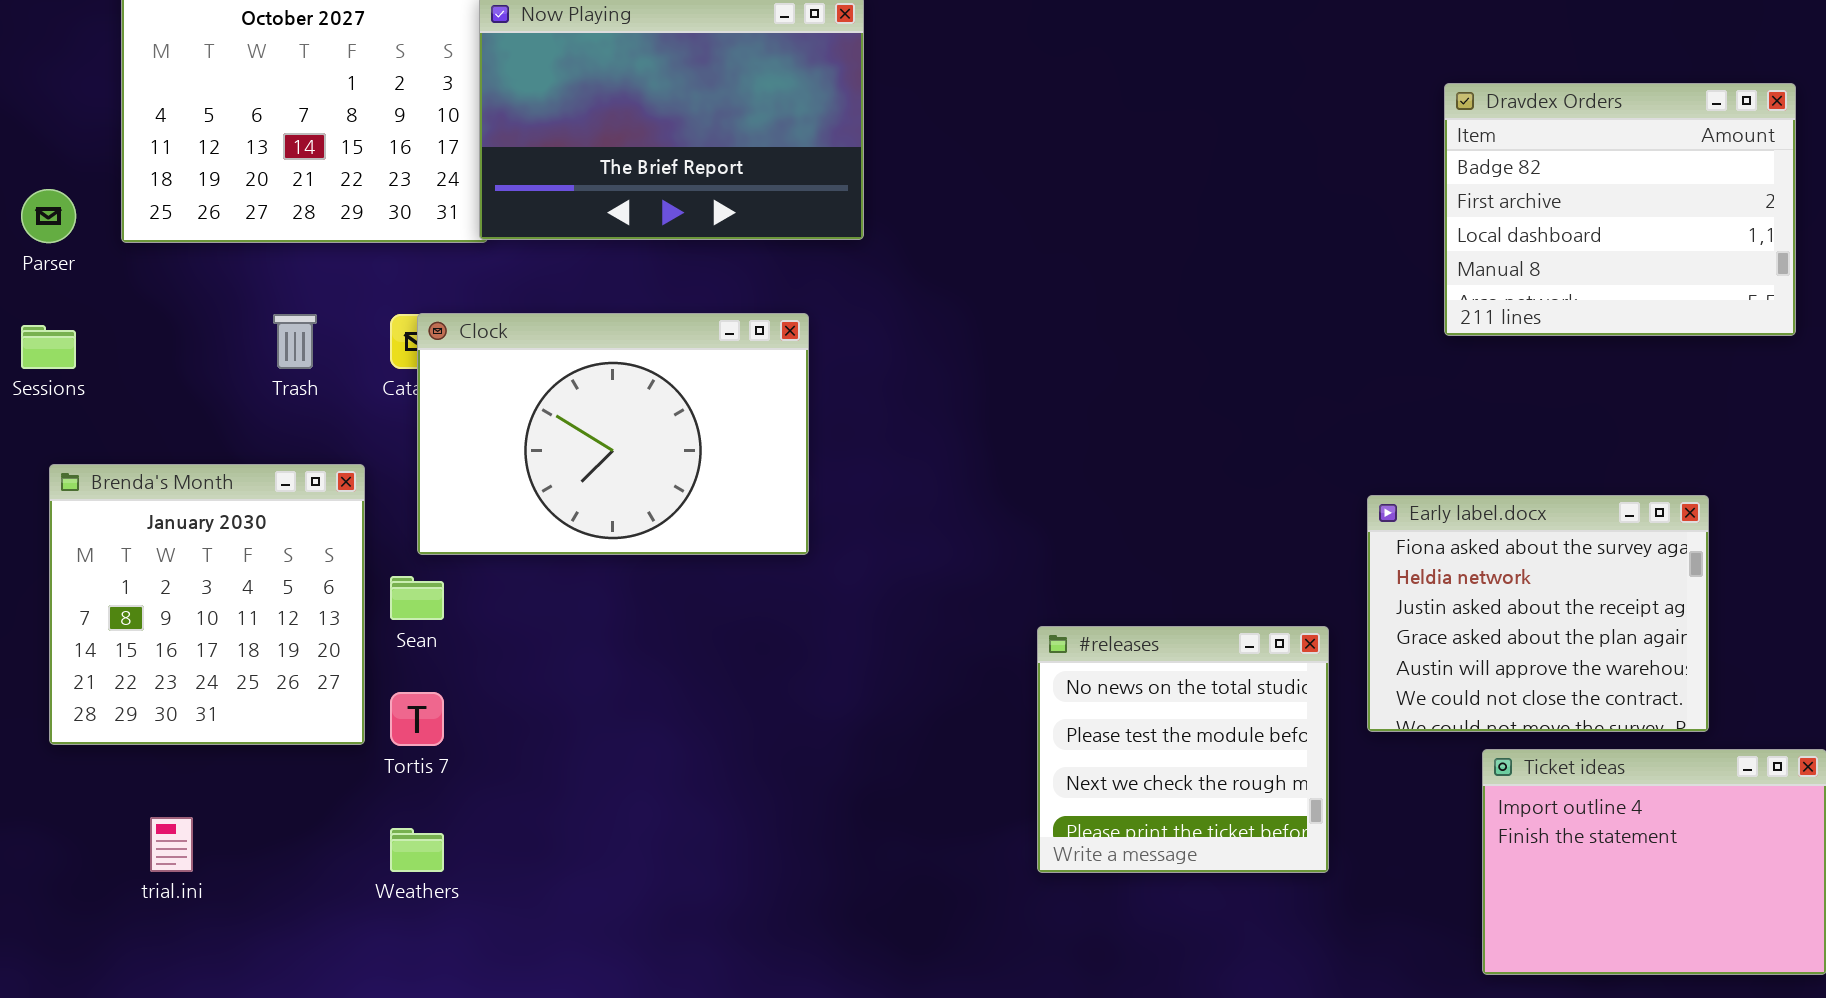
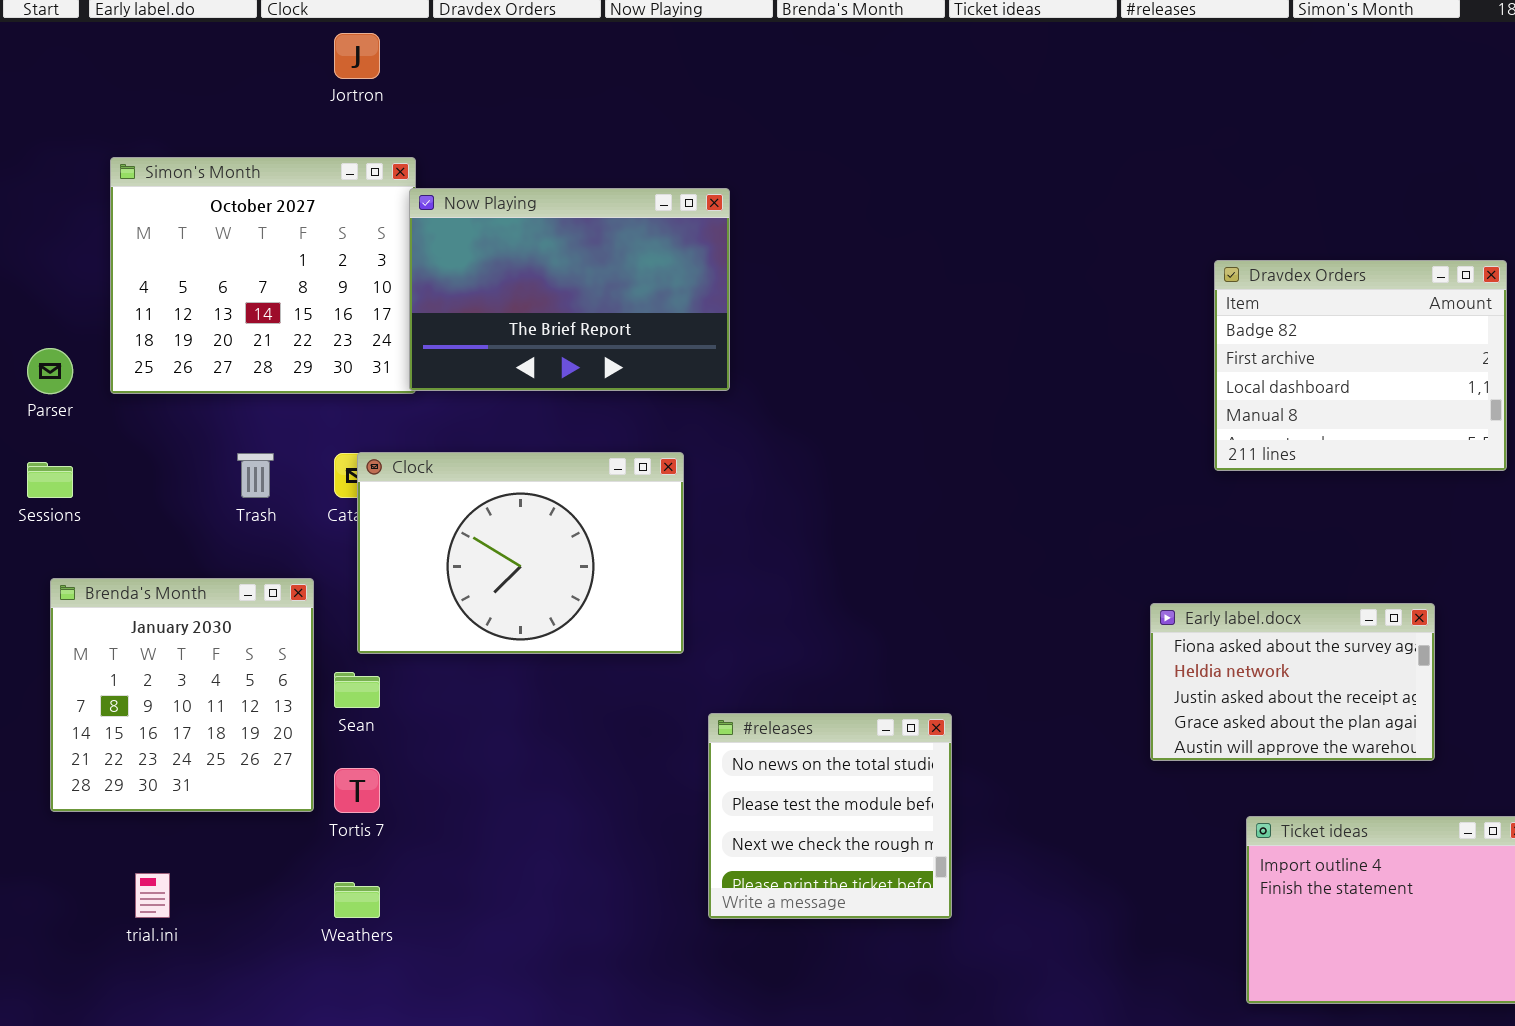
Early label.docx: [1367,495,1709,732] -> [1150,603,1435,761], resized
#releases: [1037,626,1329,873] -> [708,713,952,919], moved

